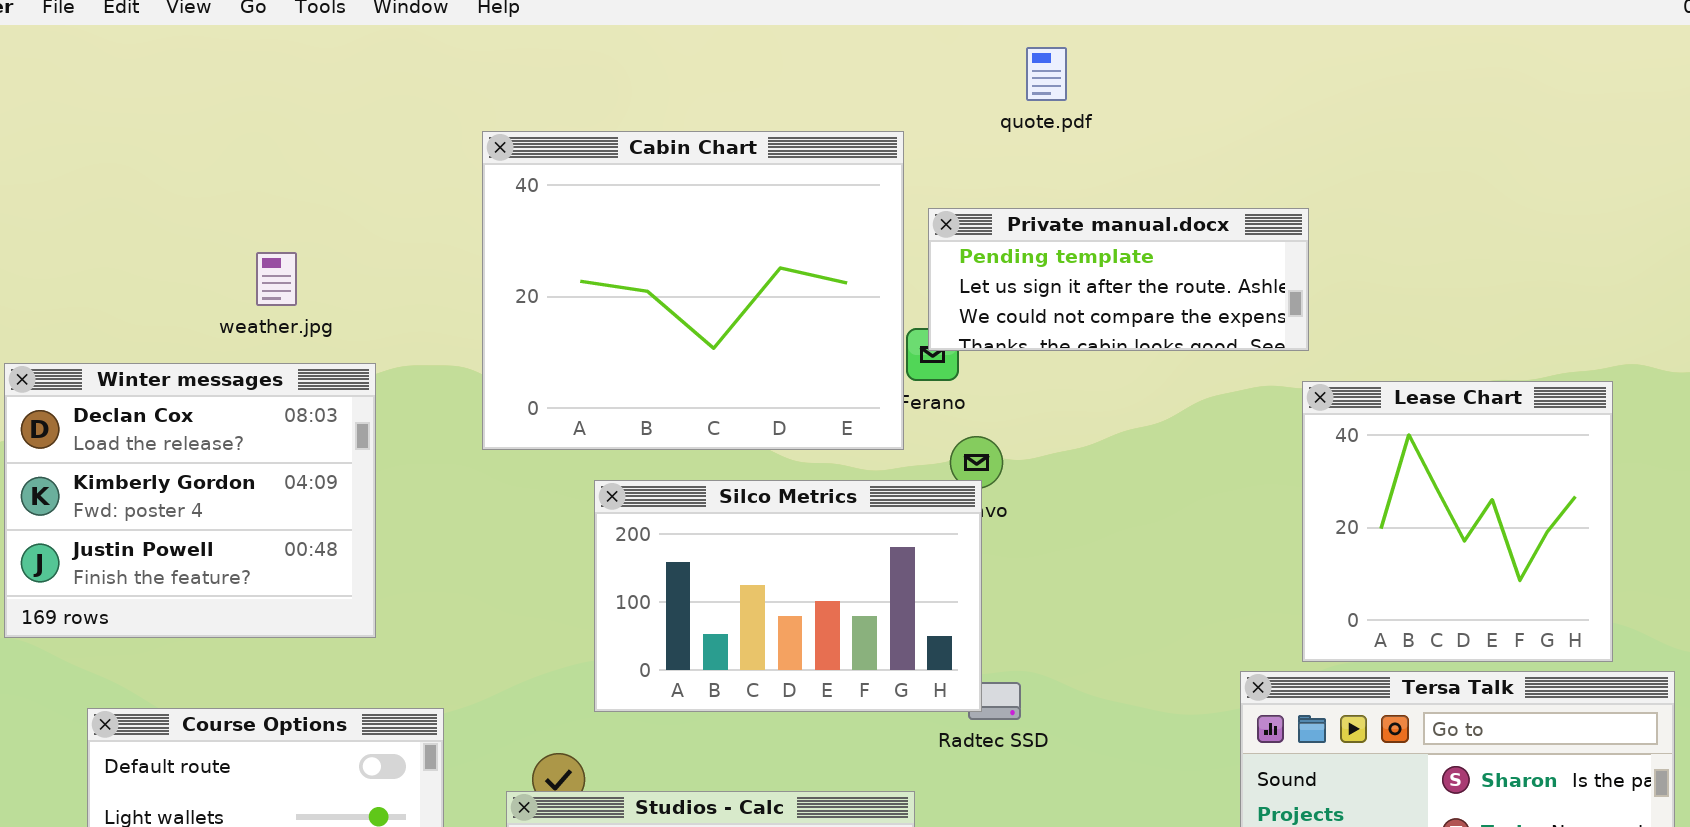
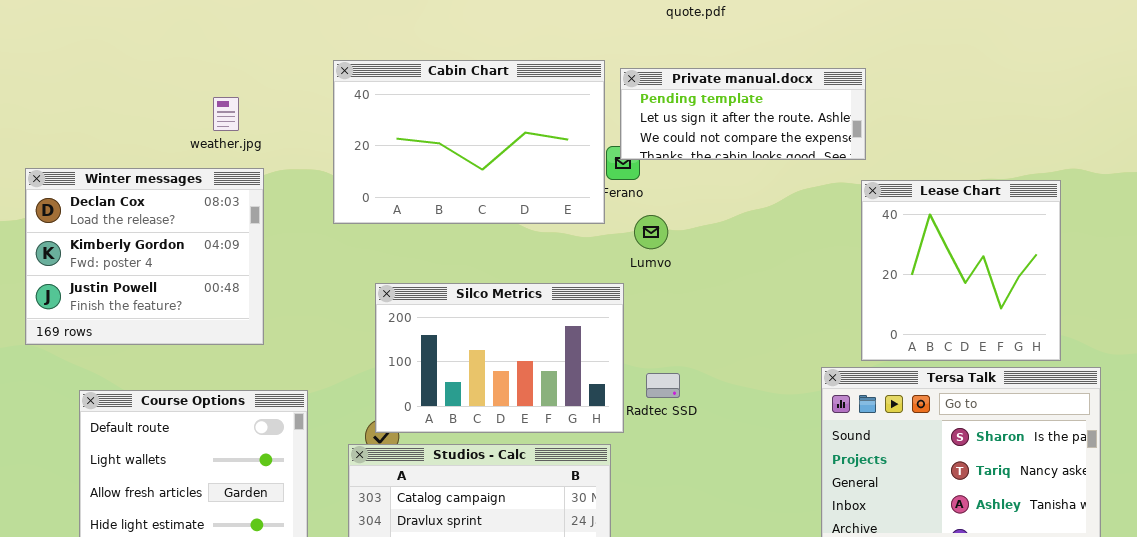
Cabin Chart: [482,131,904,450] -> [333,60,605,224], resized
weather.jpg: [256,252,297,306] -> [213,97,239,131], moved
Silco Metrics: [594,480,982,712] -> [375,283,624,433], moved

